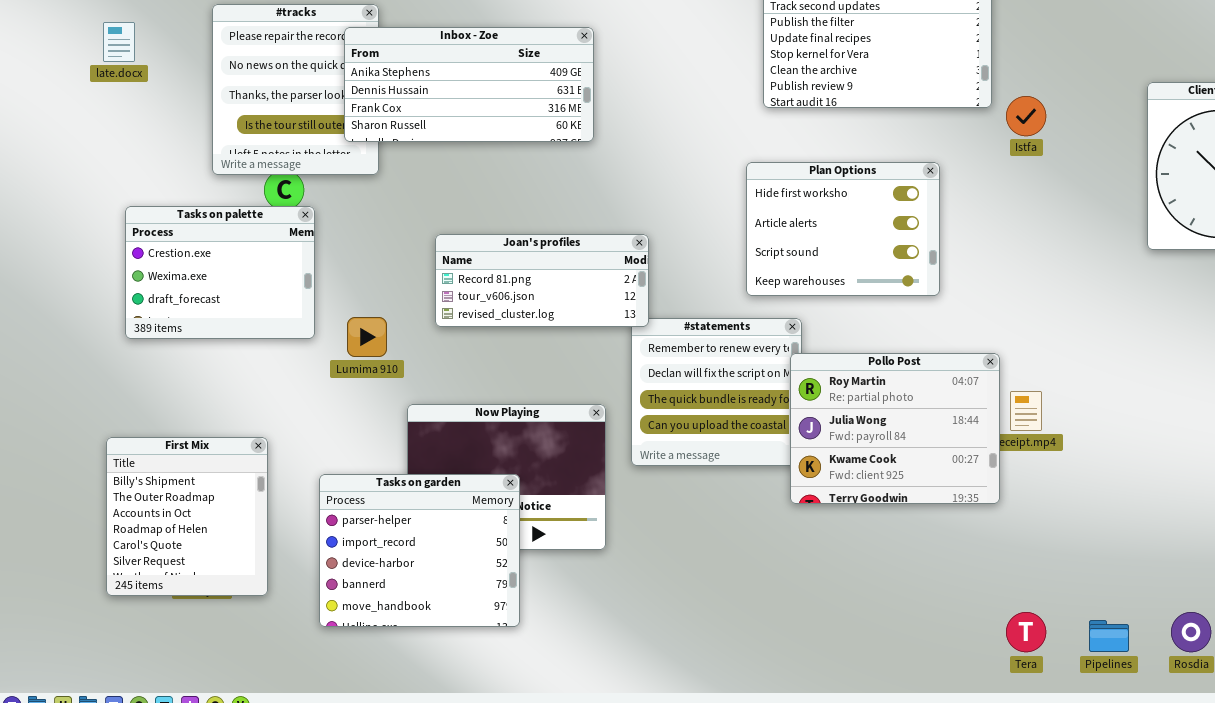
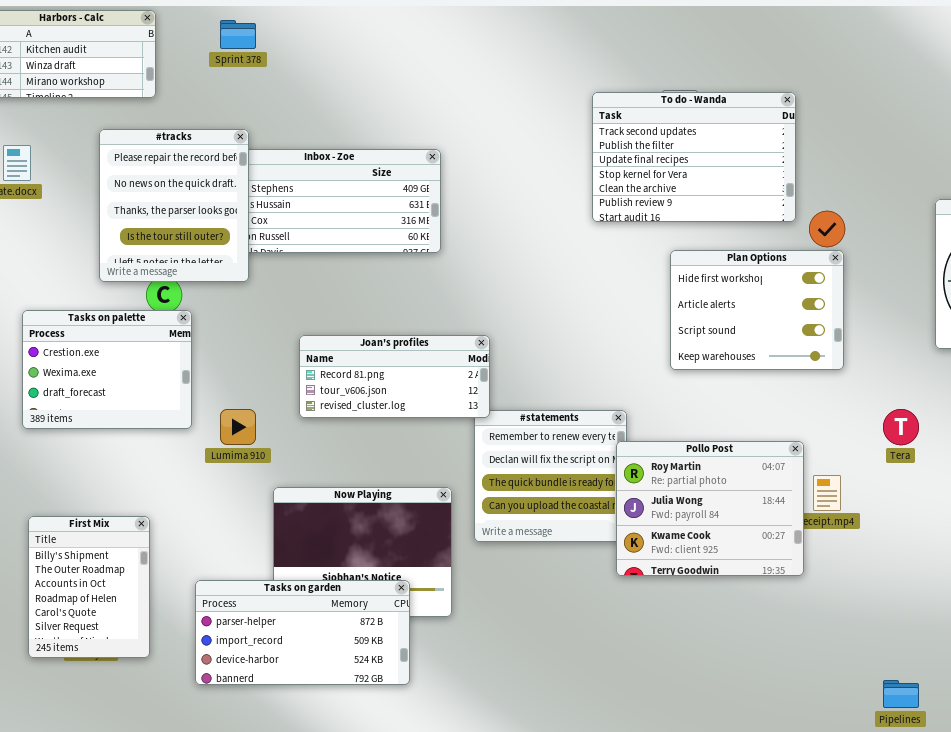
#tracks: [212,4,379,175] -> [99,129,249,282], raised
Plan Options: [746,162,940,296] -> [670,250,844,370], moved
First Mix: [106,437,268,596] -> [28,516,150,658], resized
Tasks on garden: [319,474,520,627] -> [195,580,410,685], resized
Tera: [1006,612,1046,652] -> [883,409,919,445], moved

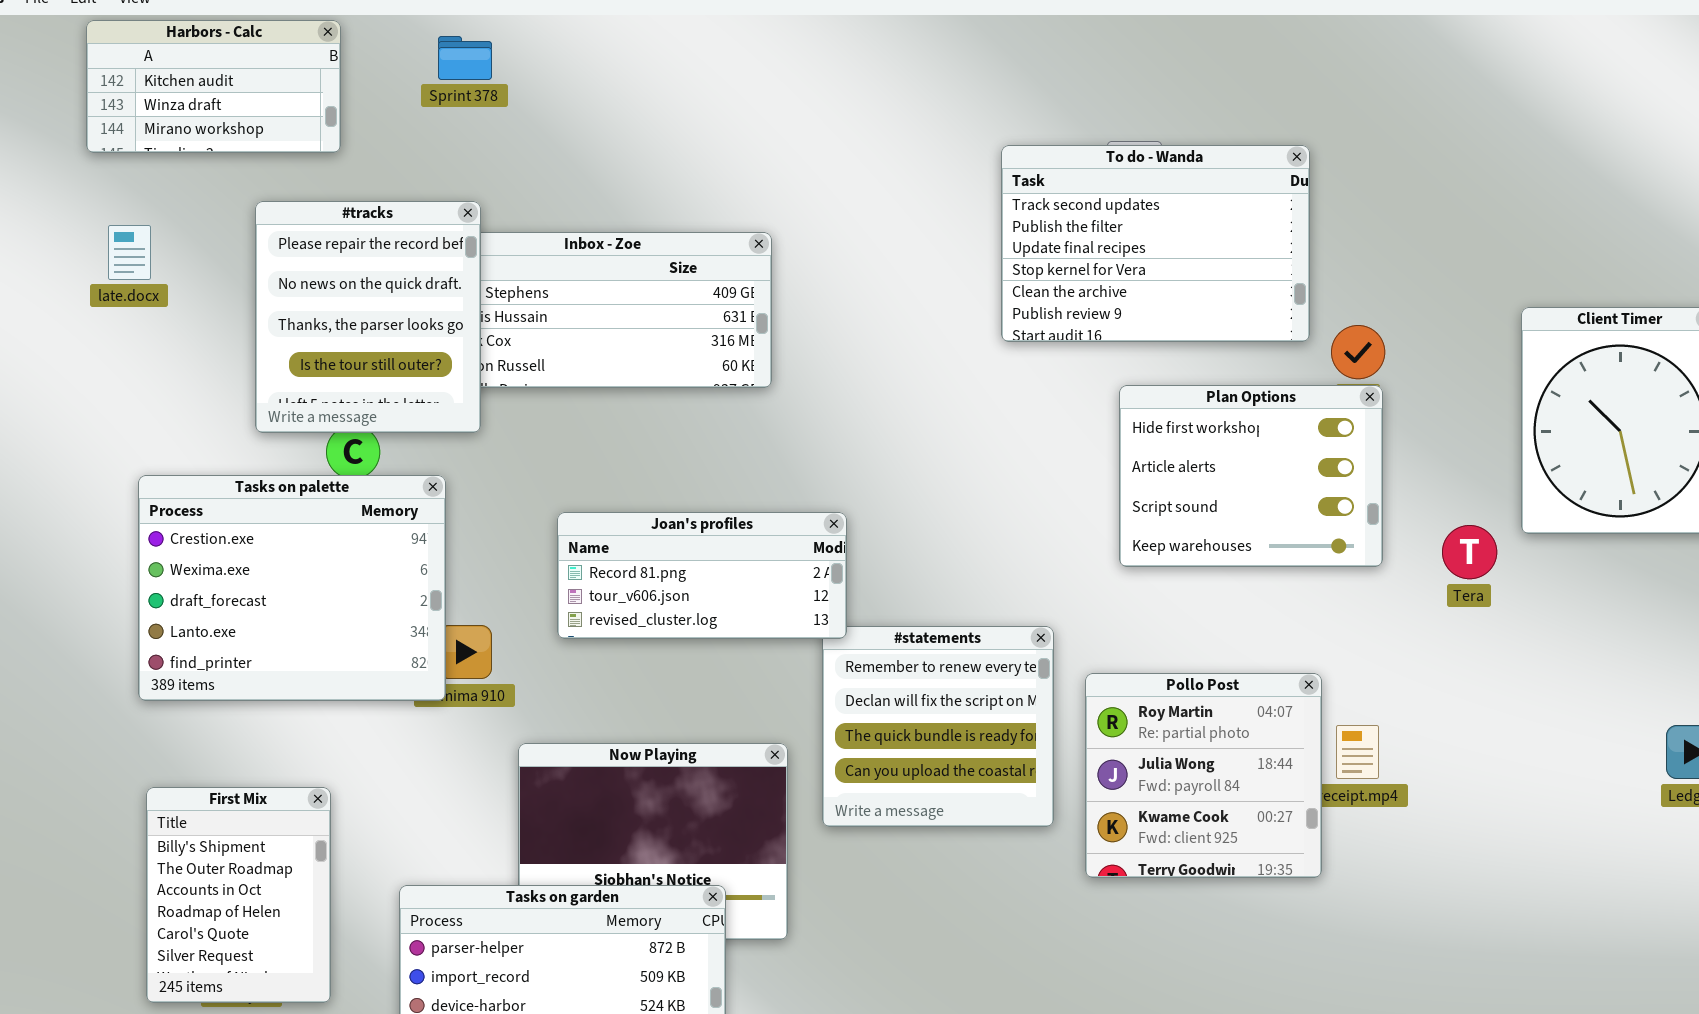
Tasks on palette: [22,310,192,429] -> [138,475,446,701], resized
Tera: [883,409,919,445] -> [1442,525,1497,579], moved
Pollo Post: [616,441,804,576] -> [1085,673,1322,878], resized

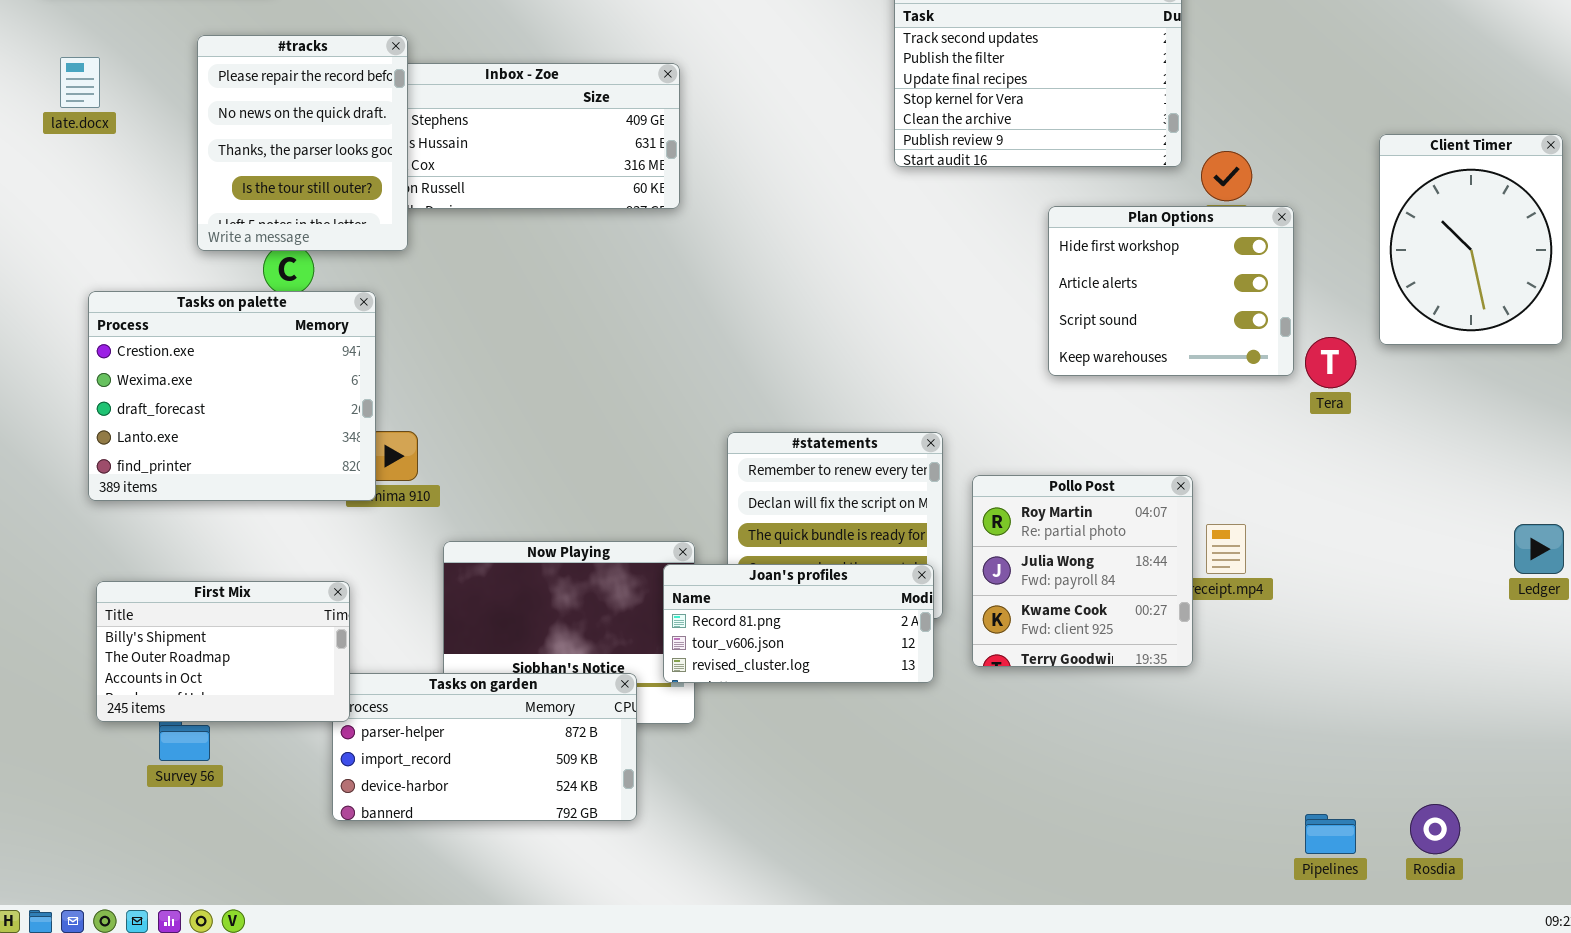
Plan Options: [1119,385,1383,567] -> [1048,206,1294,376], moved
Joan's profiles: [557,512,847,639] -> [663,564,934,683], moved
First Mix: [146,787,331,1003] -> [96,581,350,722], resized

